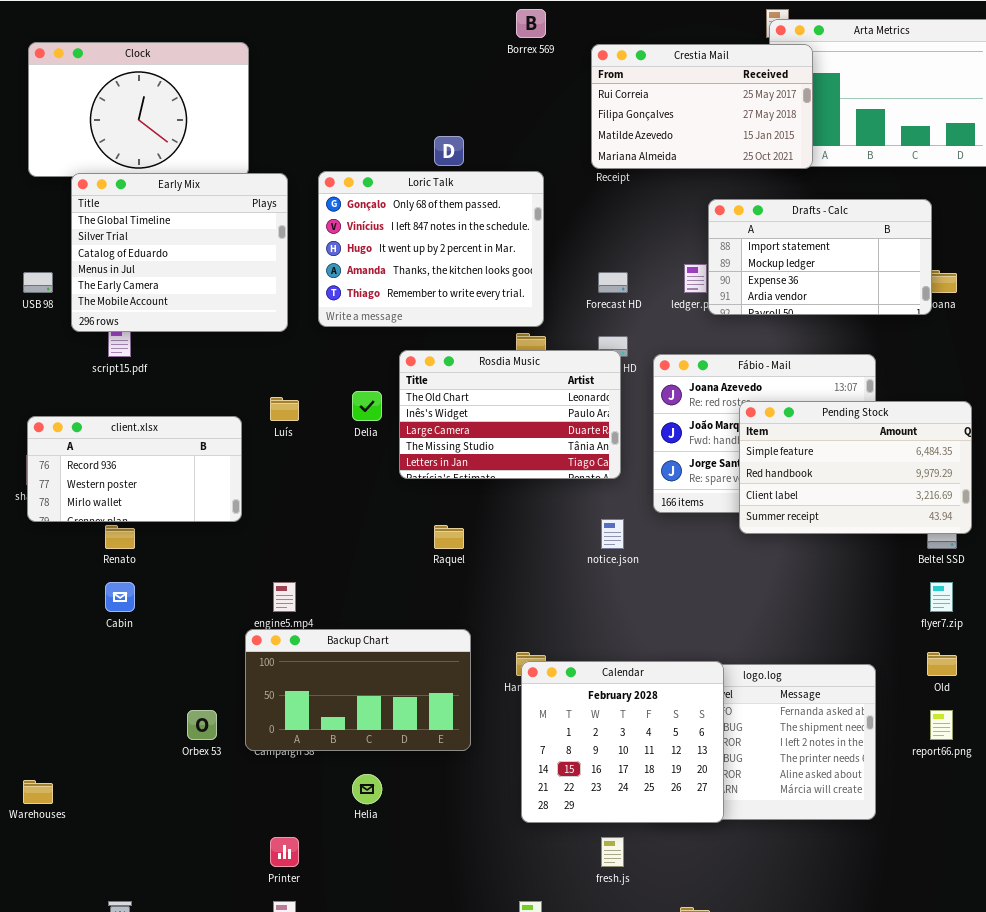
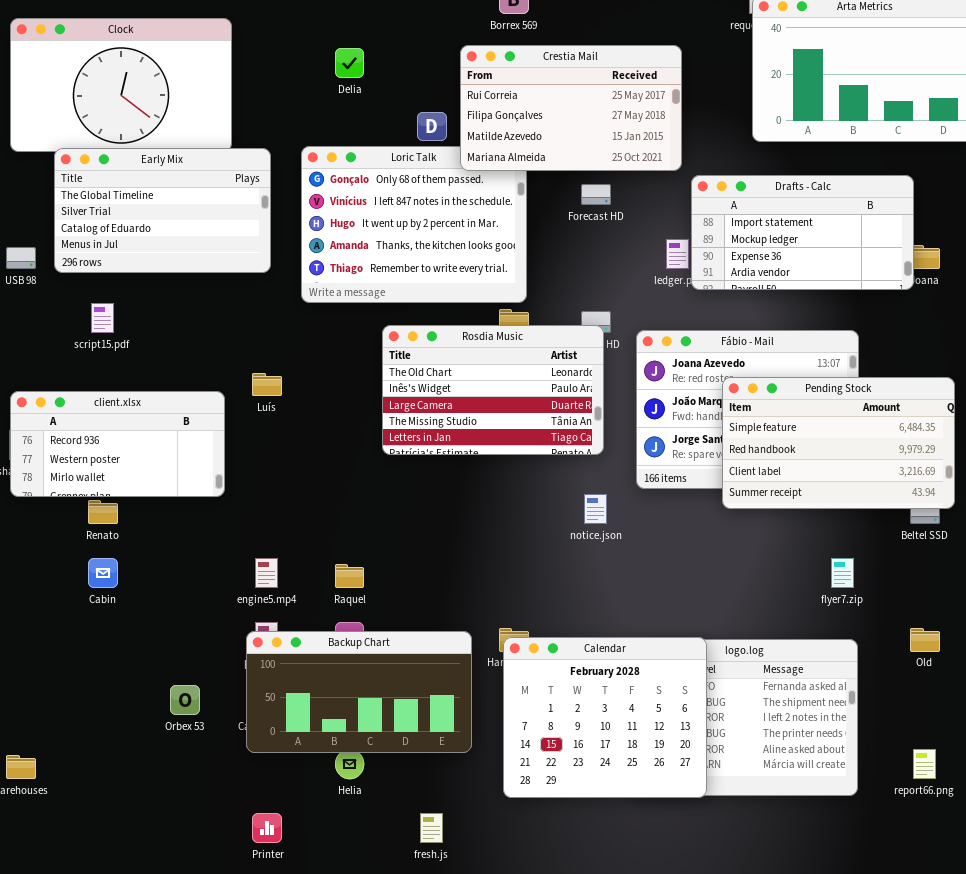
Crestia Mail: [591,44,813,169] -> [460,45,682,171], moved
Early Mix: [71,173,288,332] -> [54,148,271,273], resized
Forecast HD: [598,272,628,293] -> [581,184,611,205], moved
Delia: [352,391,382,421] -> [335,48,364,78], moved
Raquel: [434,525,464,549] -> [335,564,364,588], moved
flyer7.zip: [930,582,953,612] -> [831,558,854,588], moved
Backup Chart: [245,629,471,751] -> [246,631,472,753], moved
report66.png: [930,710,953,740] -> [913,749,936,779], moved
fresh.js: [601,837,624,867] -> [420,813,443,843], moved

